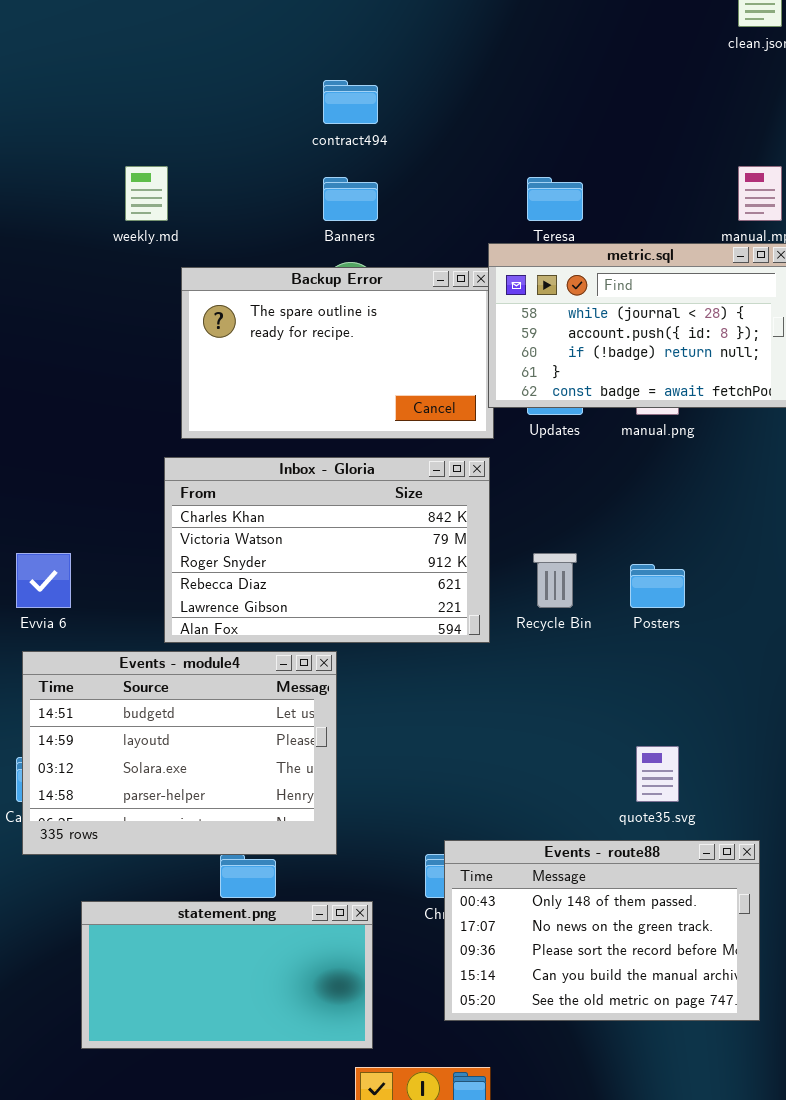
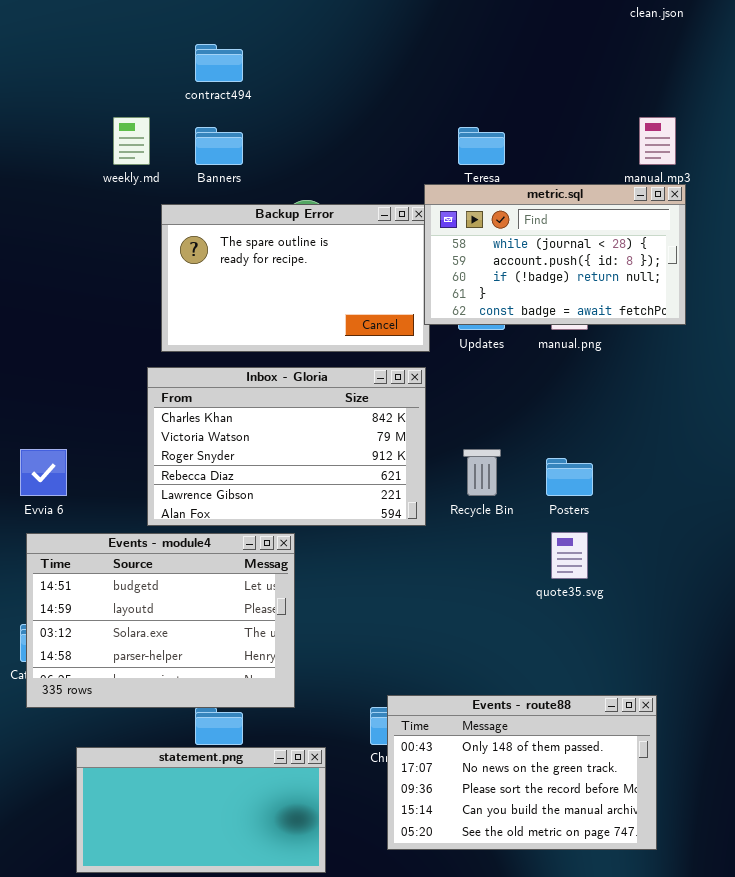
contract494: [323,80,378,124] -> [195,44,243,82], moved
Banners: [323,177,378,221] -> [195,127,243,165], moved
quote35.svg: [636,746,679,802] -> [551,532,588,579], moved

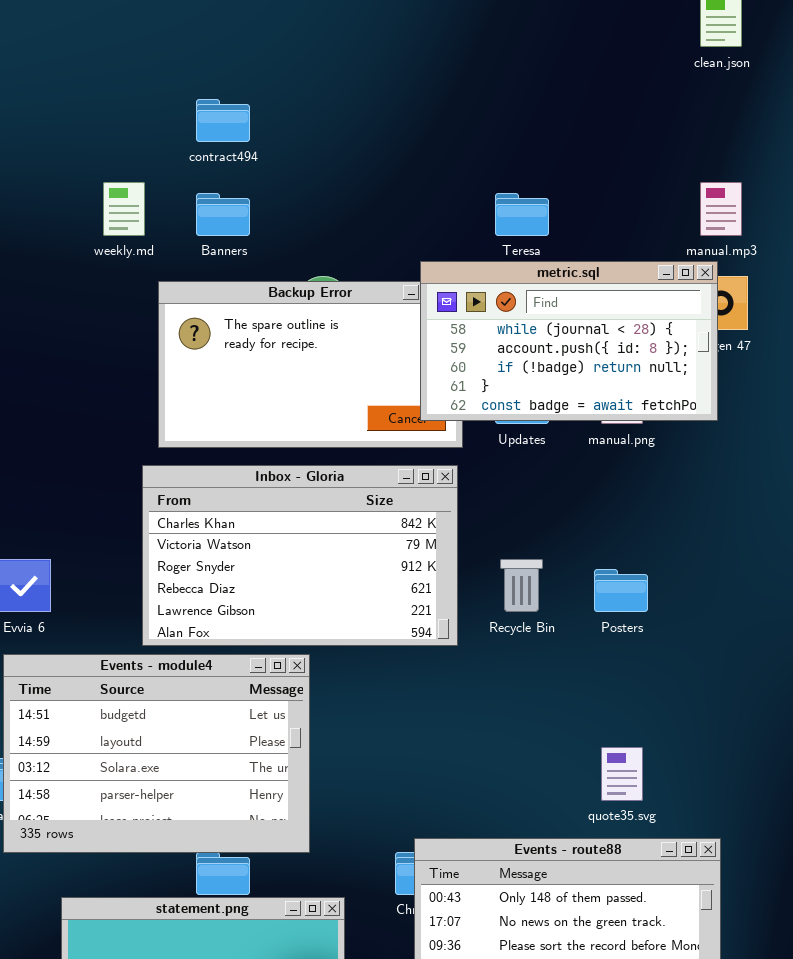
metric.sql: [424,184,686,325] -> [420,261,718,421], moved
quote35.svg: [551,532,588,579] -> [601,747,643,801], moved

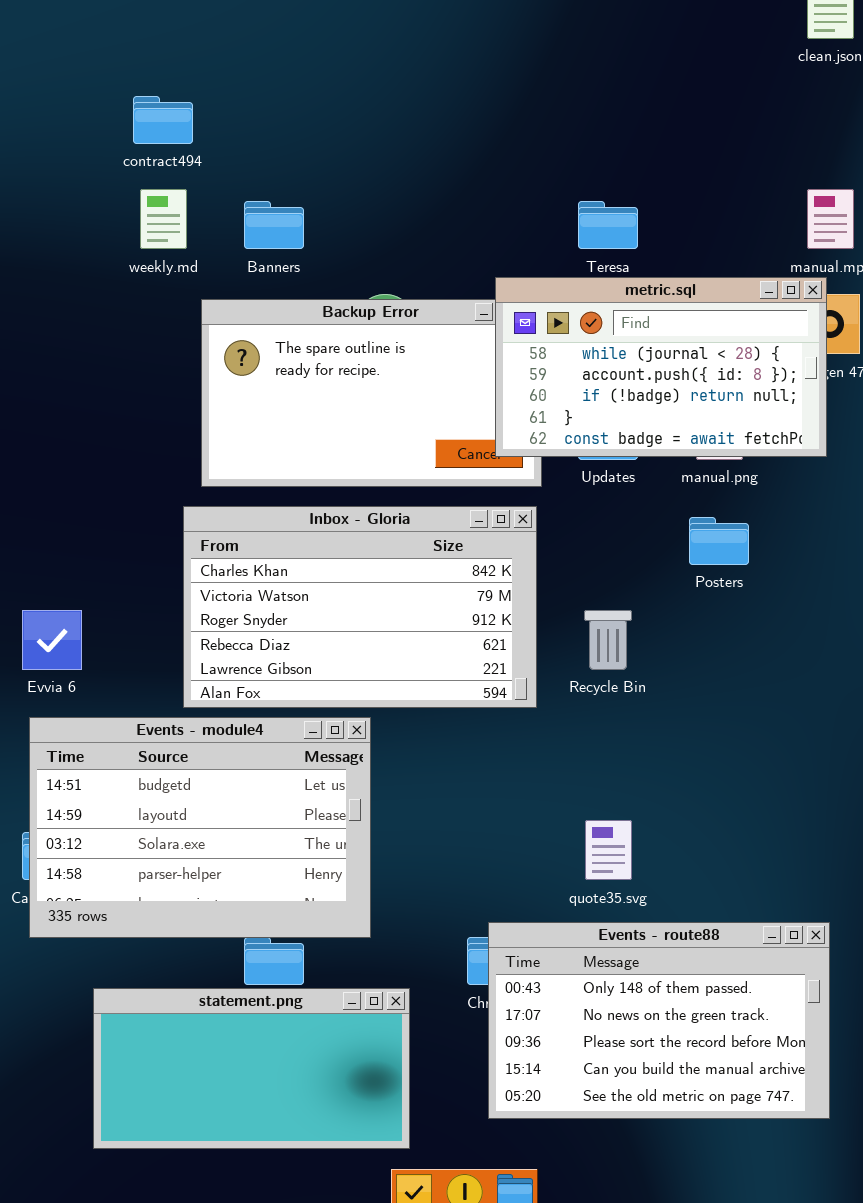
contract494: [196,99,250,142] -> [133,96,193,144], moved
Posters: [594,569,648,612] -> [689,517,749,565], moved
quote35.svg: [601,747,643,801] -> [585,820,632,880], moved

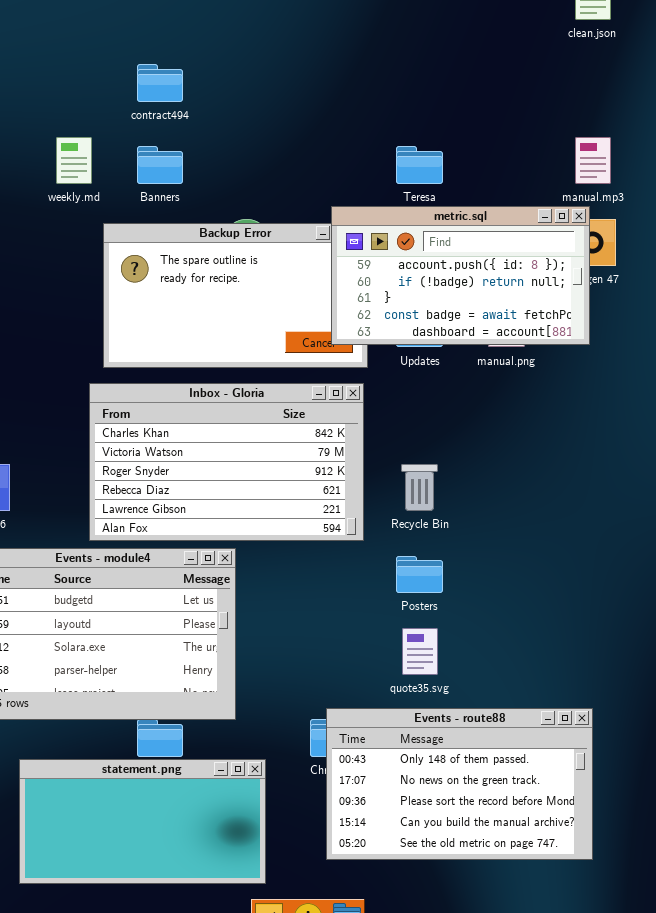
contract494: [133,96,193,144] -> [137,64,183,102], moved
metric.sql: [495,277,827,457] -> [331,206,590,345], scrolled down 1 row
Posters: [689,517,749,565] -> [396,556,443,593], moved

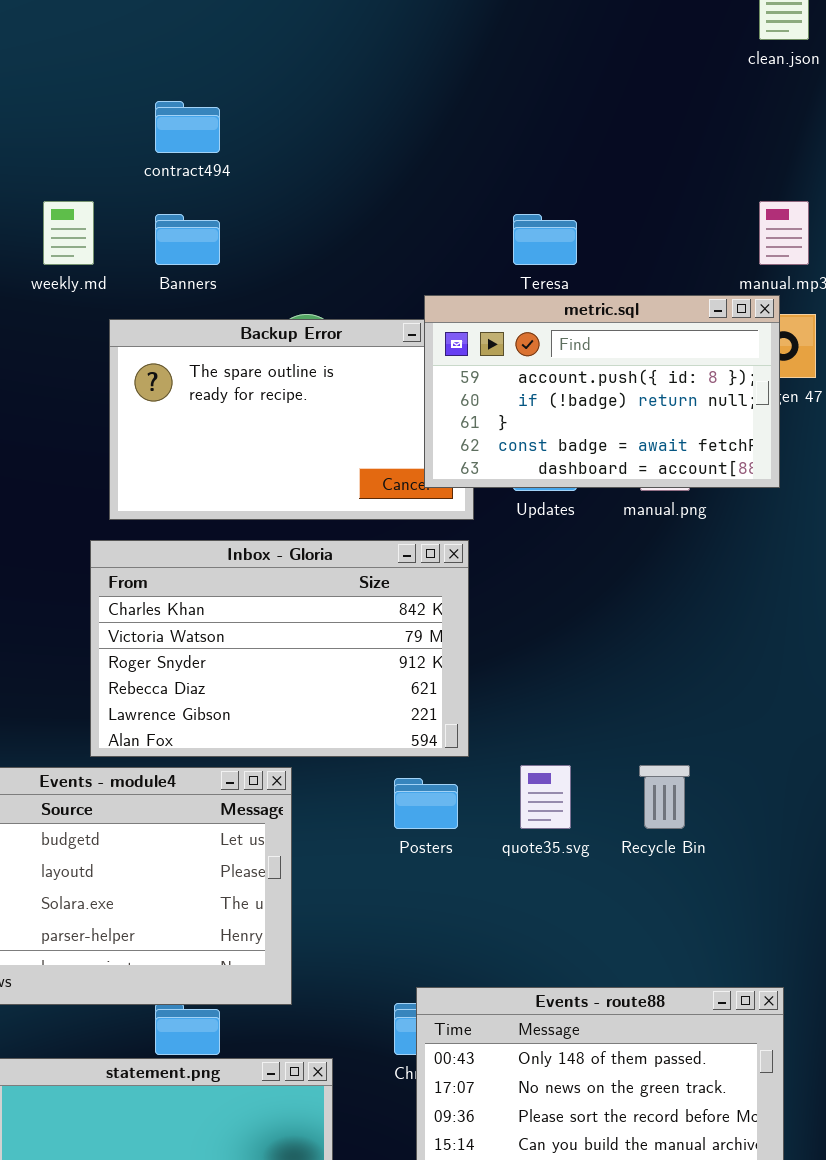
Recycle Bin: [401,464,438,511] -> [639,765,690,829], moved
Posters: [396,556,443,593] -> [394,778,458,829], moved
quote35.svg: [402,628,438,675] -> [520,765,571,829], moved

